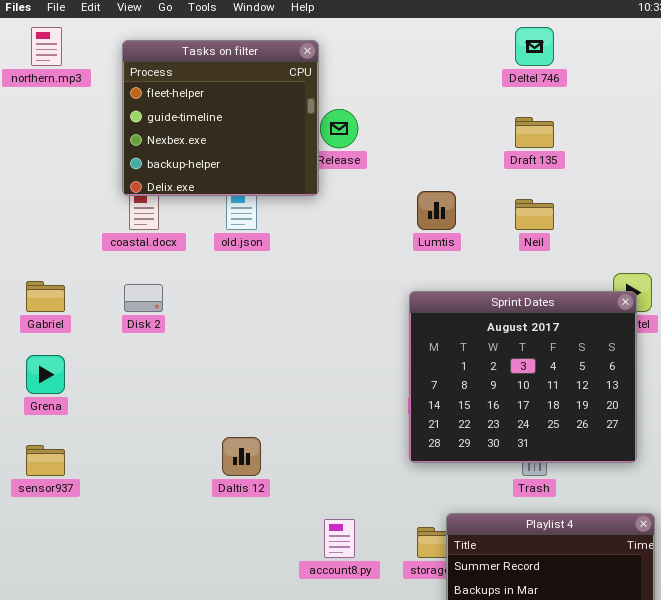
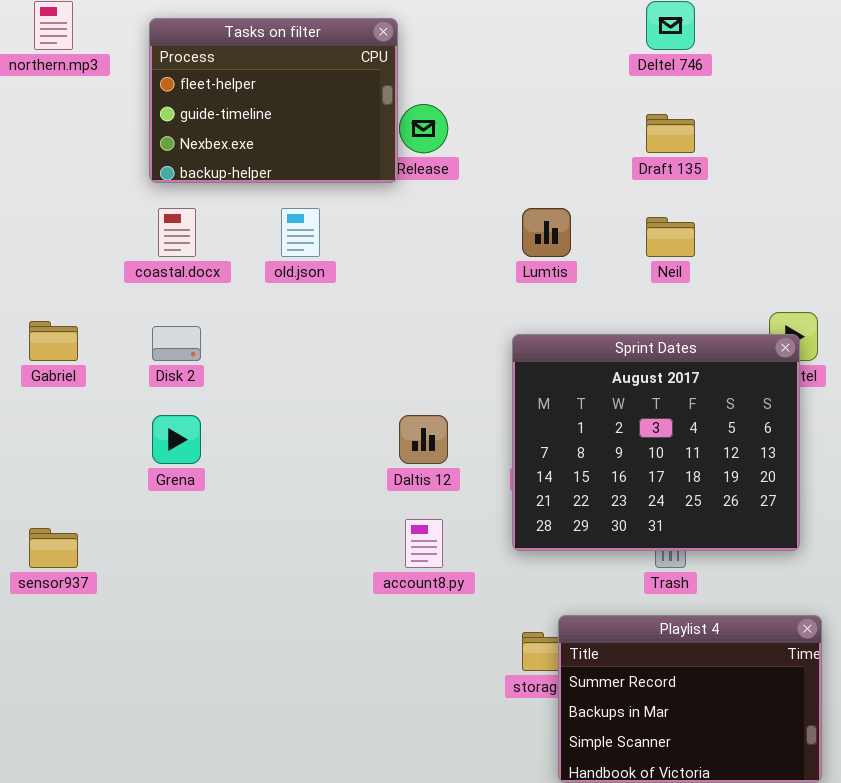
Tasks on filter: [122,40,319,196] -> [149,18,398,183], resized
Grena: [26,355,65,394] -> [152,415,201,464], moved
Daltis 12: [222,437,261,476] -> [399,415,448,464], moved
account8.py: [324,519,355,558] -> [405,519,443,568], moved

